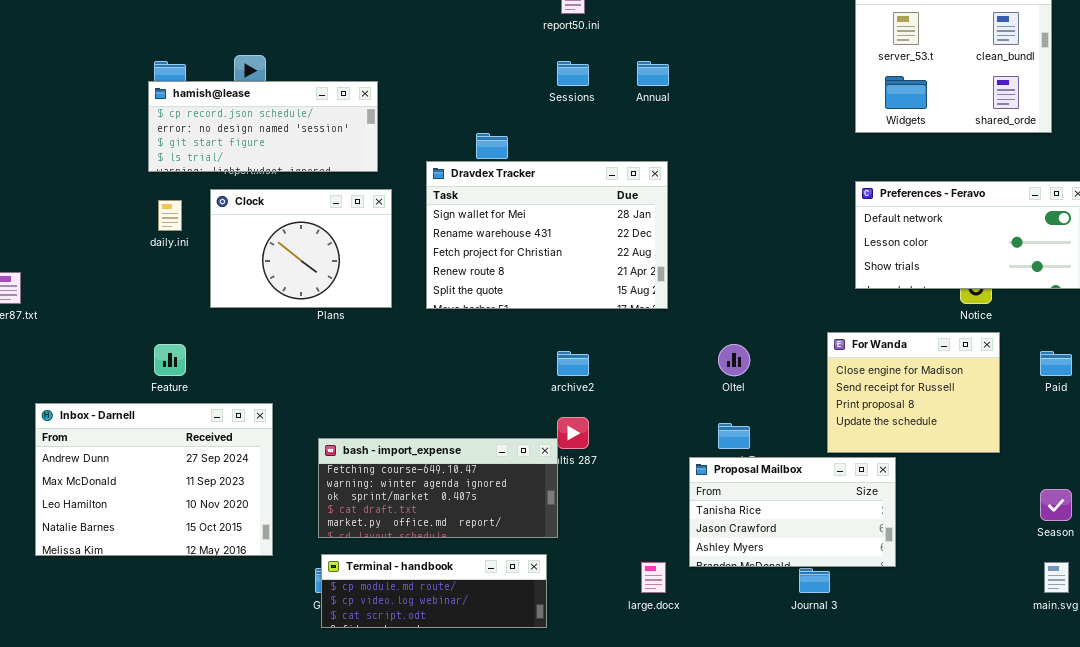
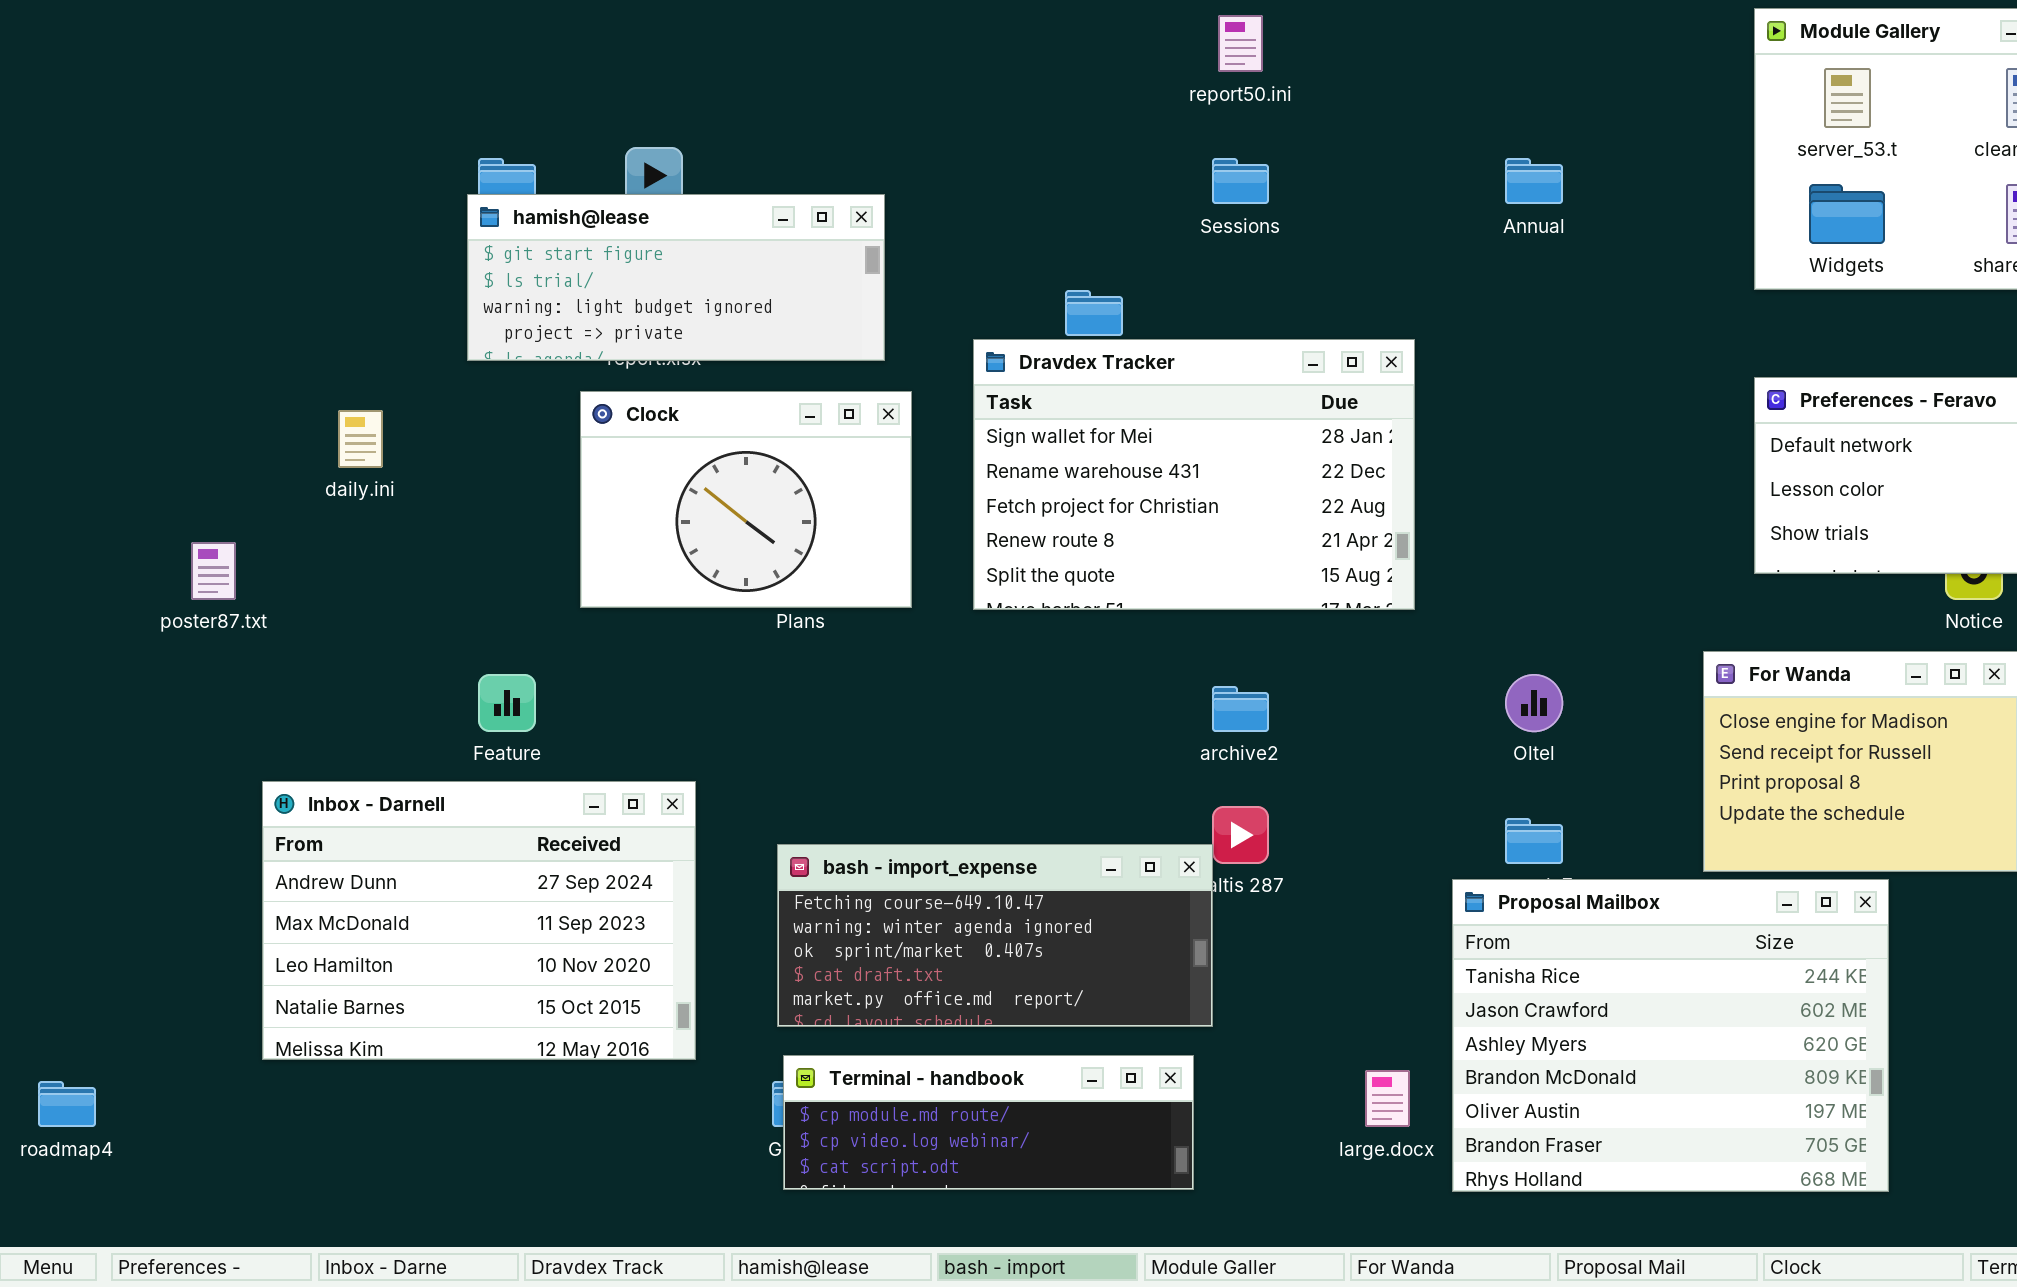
Annual: [637,61,669,86] -> [1505,158,1563,204], moved
hamish@lease: [148,81,378,172] -> [467,194,885,361], scrolled down 2 rows
daily.ini: [158,200,182,231] -> [338,410,383,468], moved
Proposal Mailbox: [689,457,896,567] -> [1452,879,1889,1192], resized

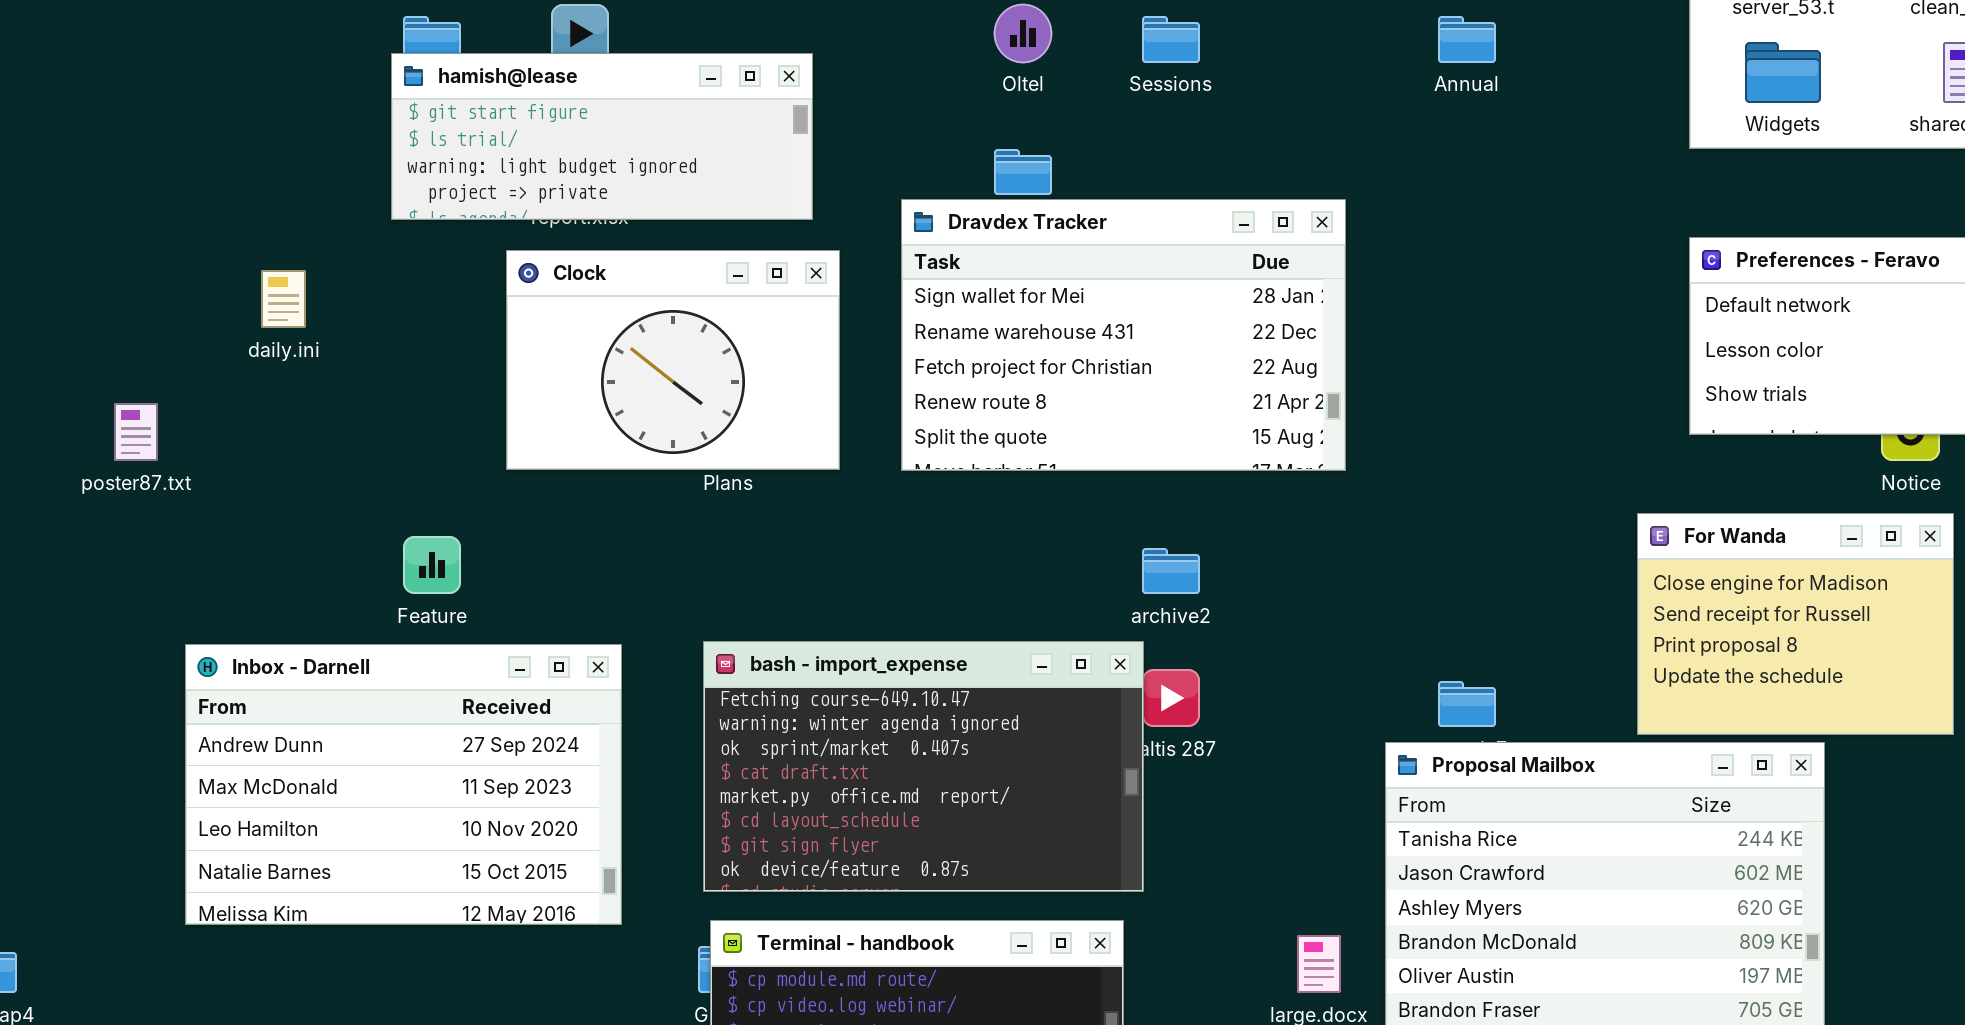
Oltel: [1505,674,1563,732] -> [994,4,1052,63], moved
bash - import_expense: [777,844,1213,1027] -> [703,641,1144,892], resized

